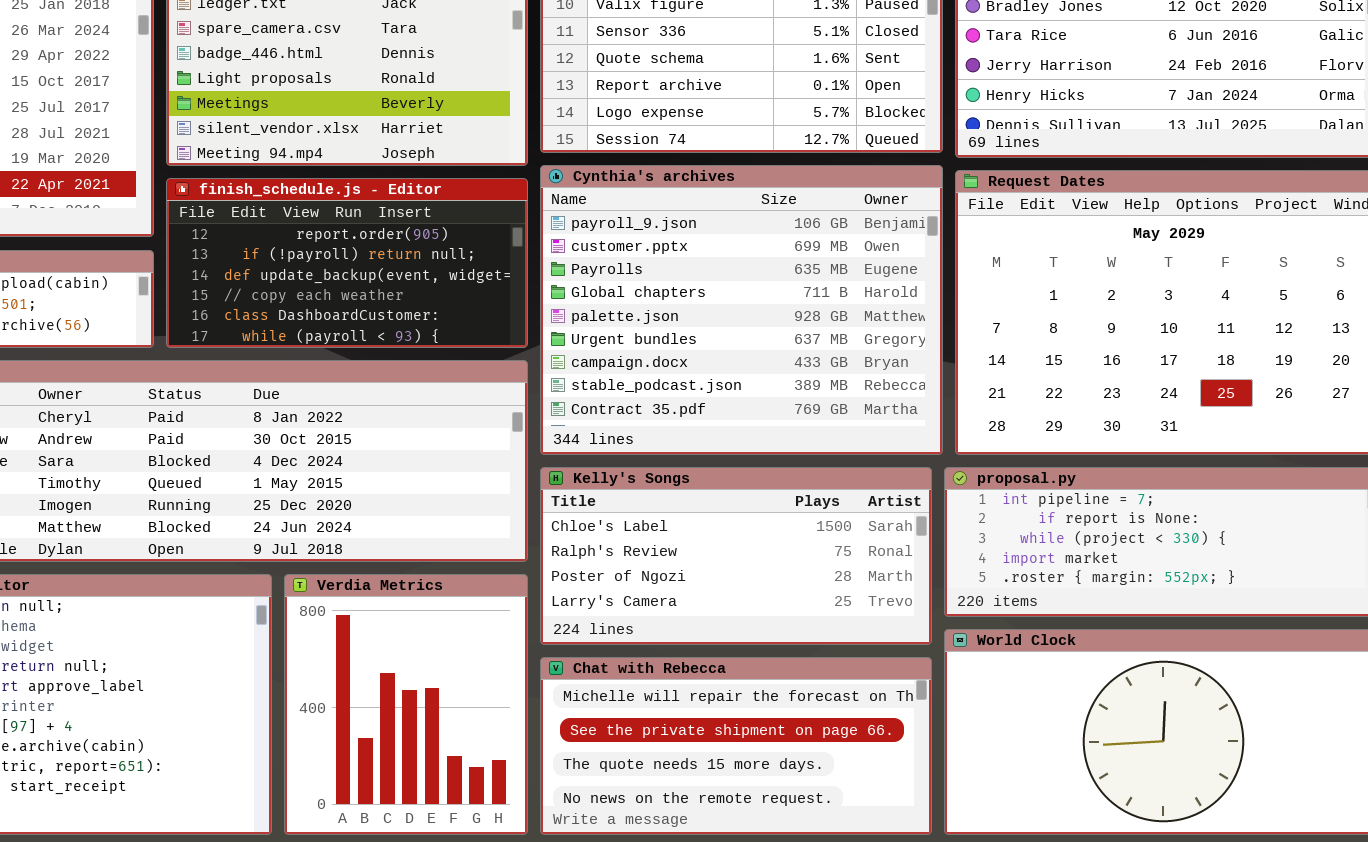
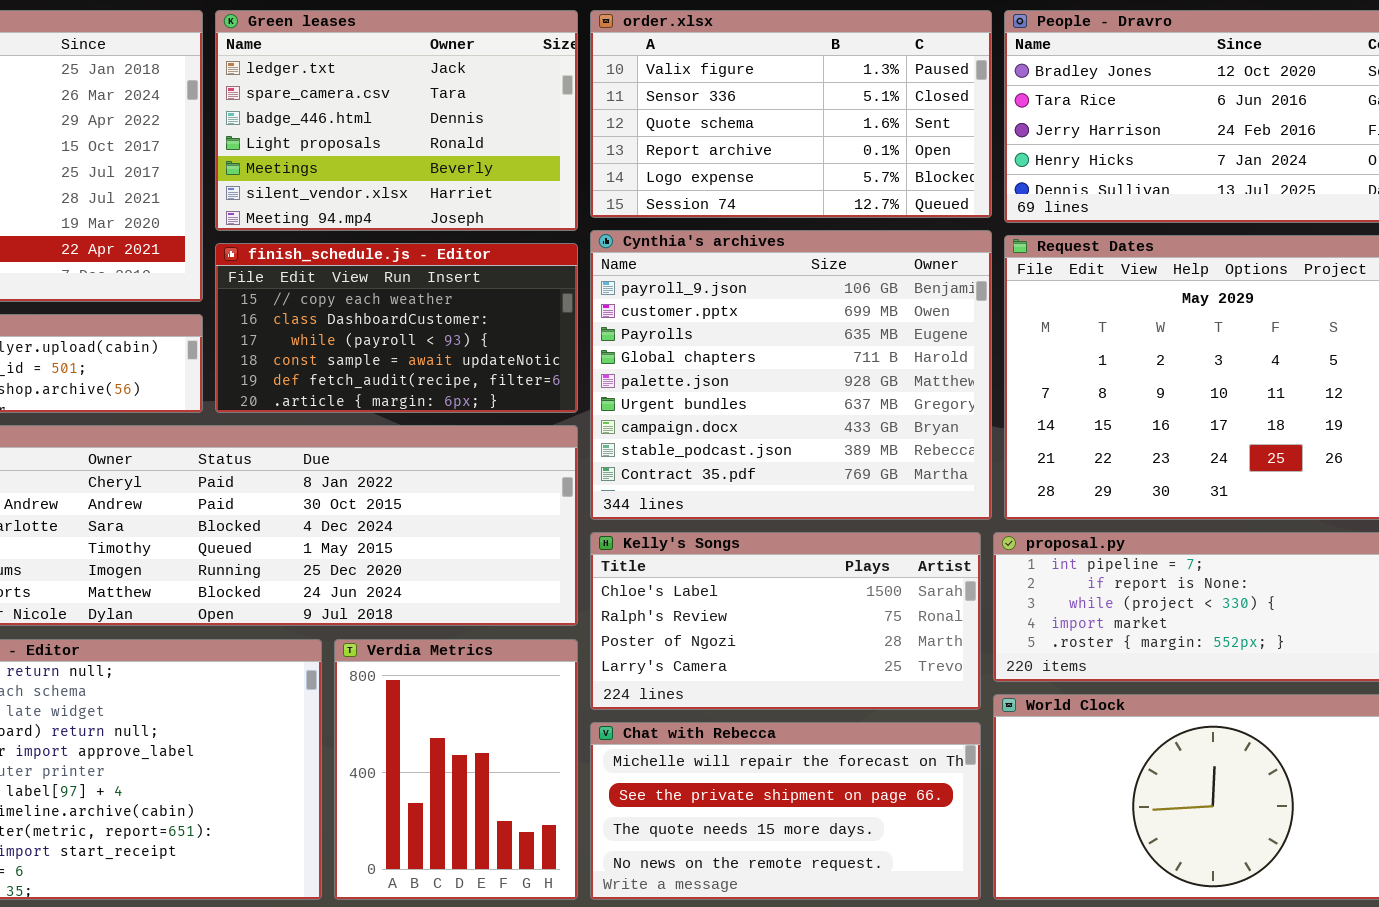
finish_schedule.js - Editor: [166,178,528,348] -> [215,243,578,413], scrolled down 3 rows

